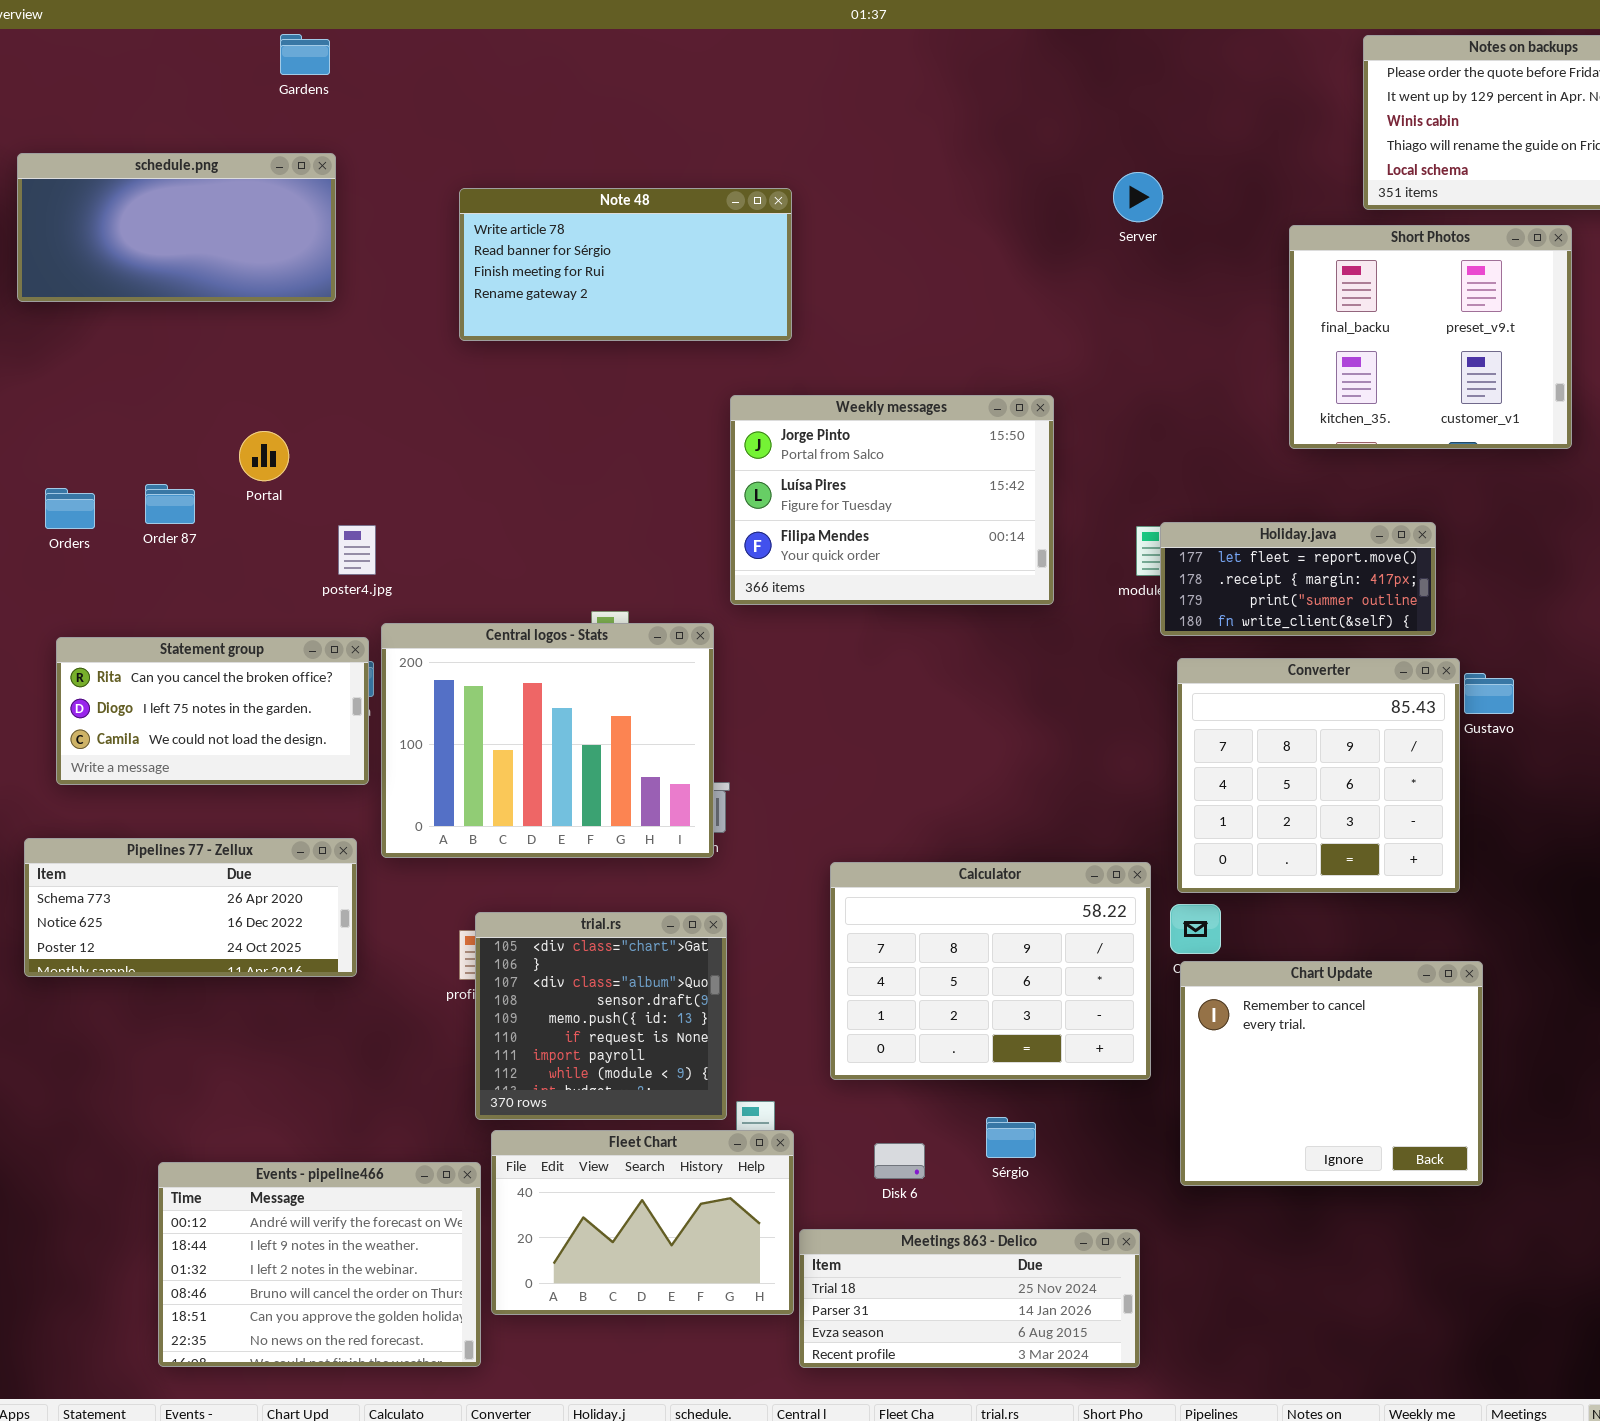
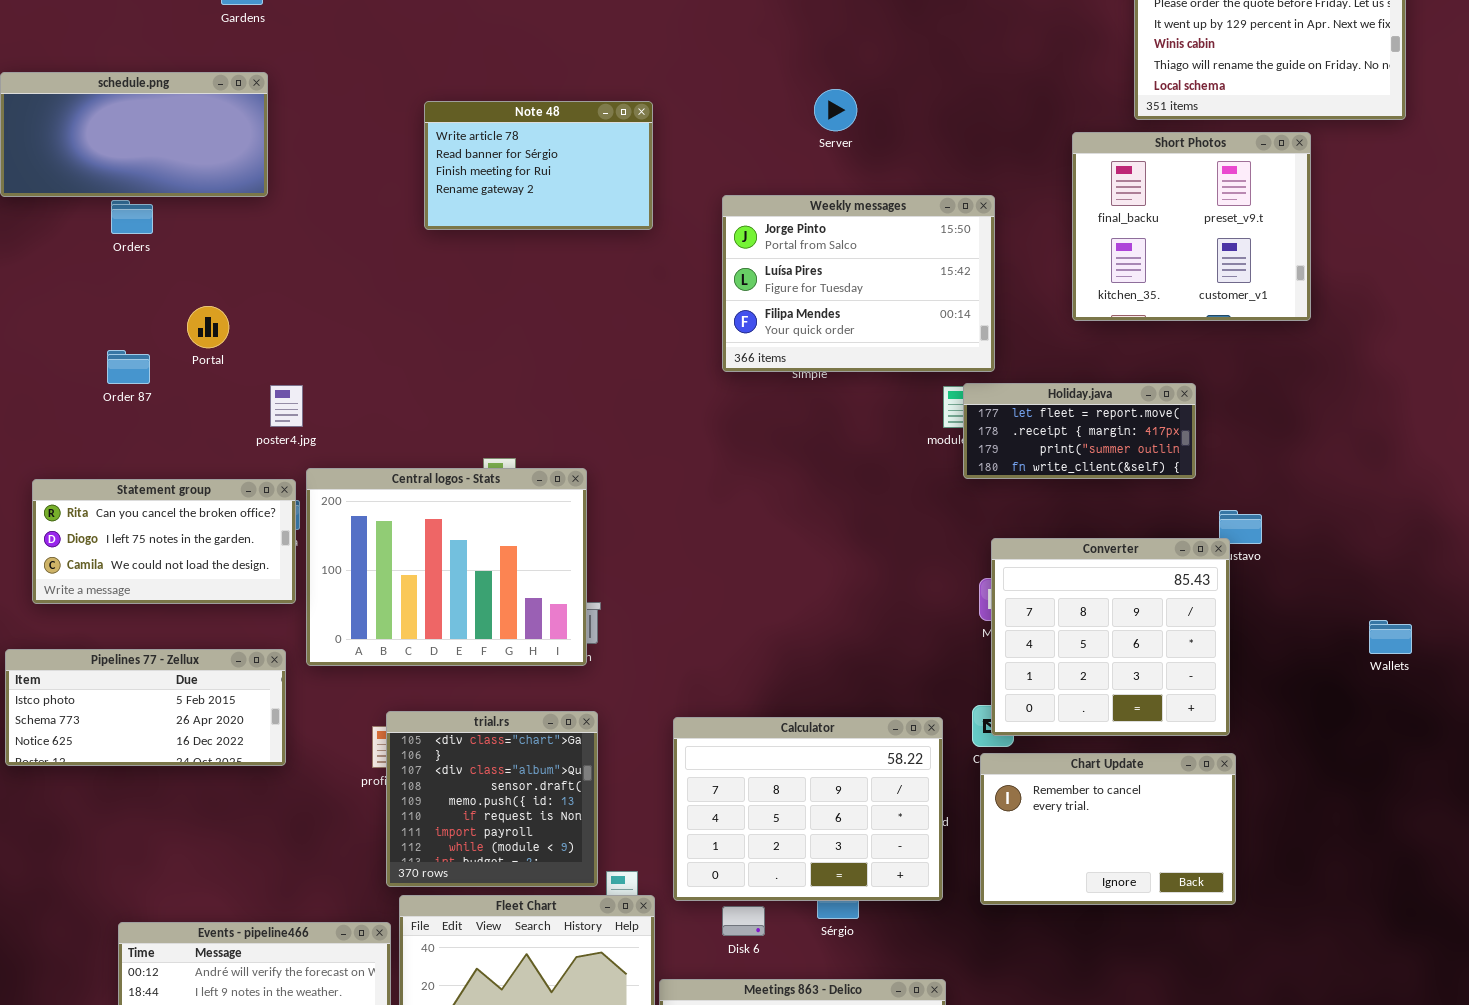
Server: [1113,172,1163,222] -> [814,89,857,131], moved
Note 48: [459,188,792,341] -> [424,101,653,230], resized
Weekly messages: [730,395,1054,605] -> [722,195,995,372], moved
Orders: [45,488,95,529] -> [111,200,153,234], moved
Converter: [1177,658,1460,893] -> [991,538,1230,736], moved
Pipelines 77 - Zellux: [24,838,357,977] -> [5,649,286,766], scrolled up 1 row
Calculator: [830,862,1151,1080] -> [673,717,943,901], moved
Chart Update: [1180,961,1483,1186] -> [980,753,1236,905], resized

